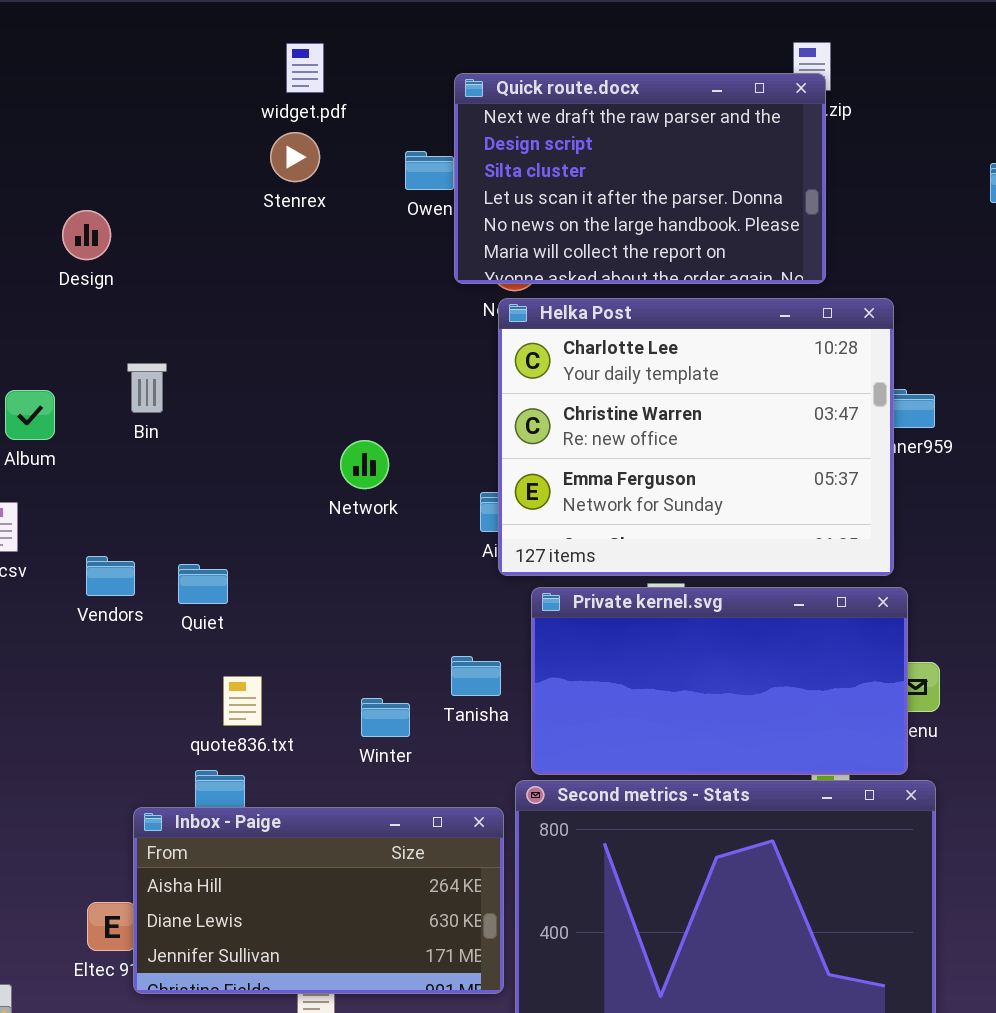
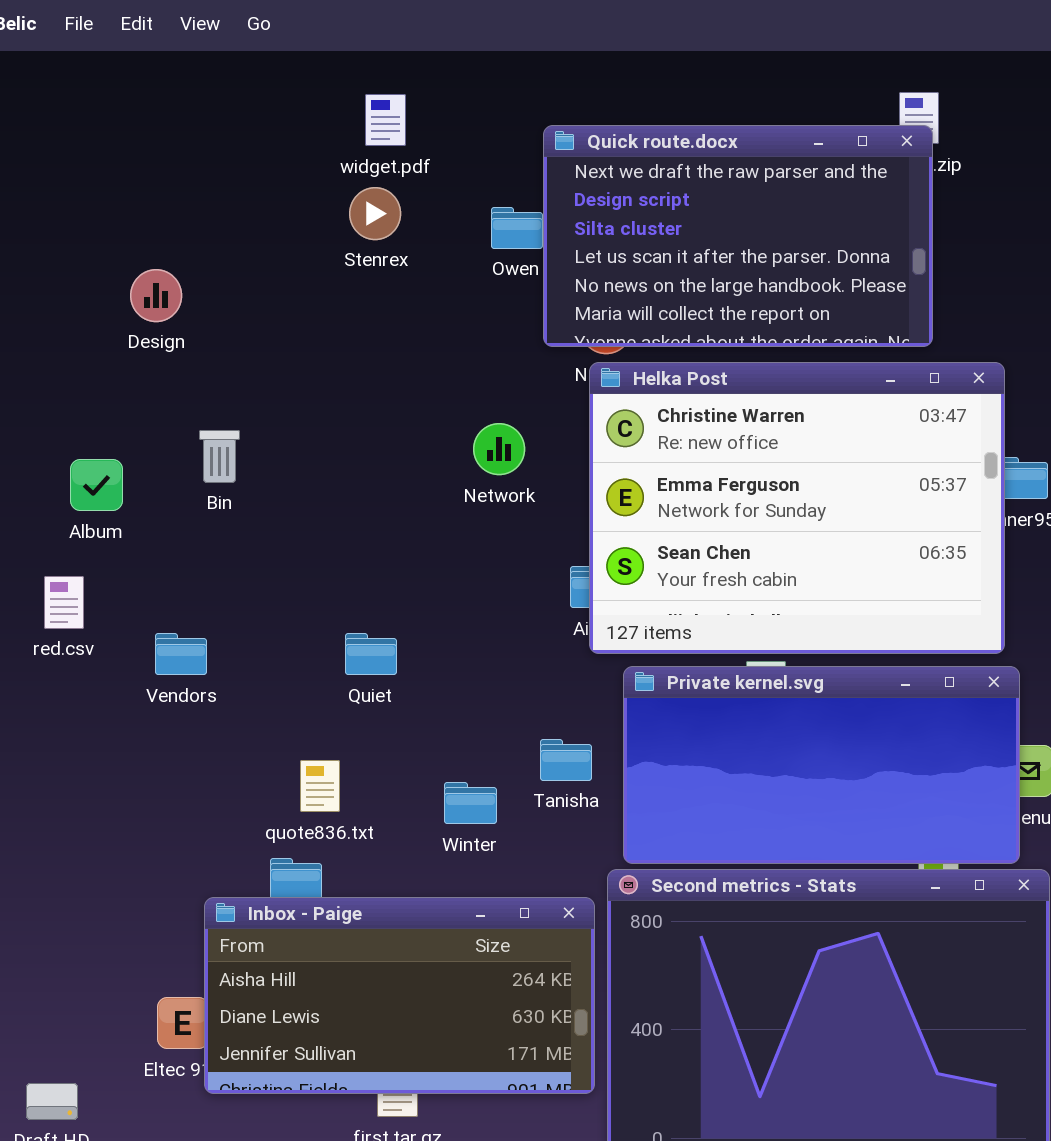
Helka Post: [498,298,894,576] -> [589,362,1005,654], scrolled down 1 row
Network: [340,440,389,489] -> [473,423,525,475], moved
Quiet: [178,564,228,604] -> [345,633,397,675], moved

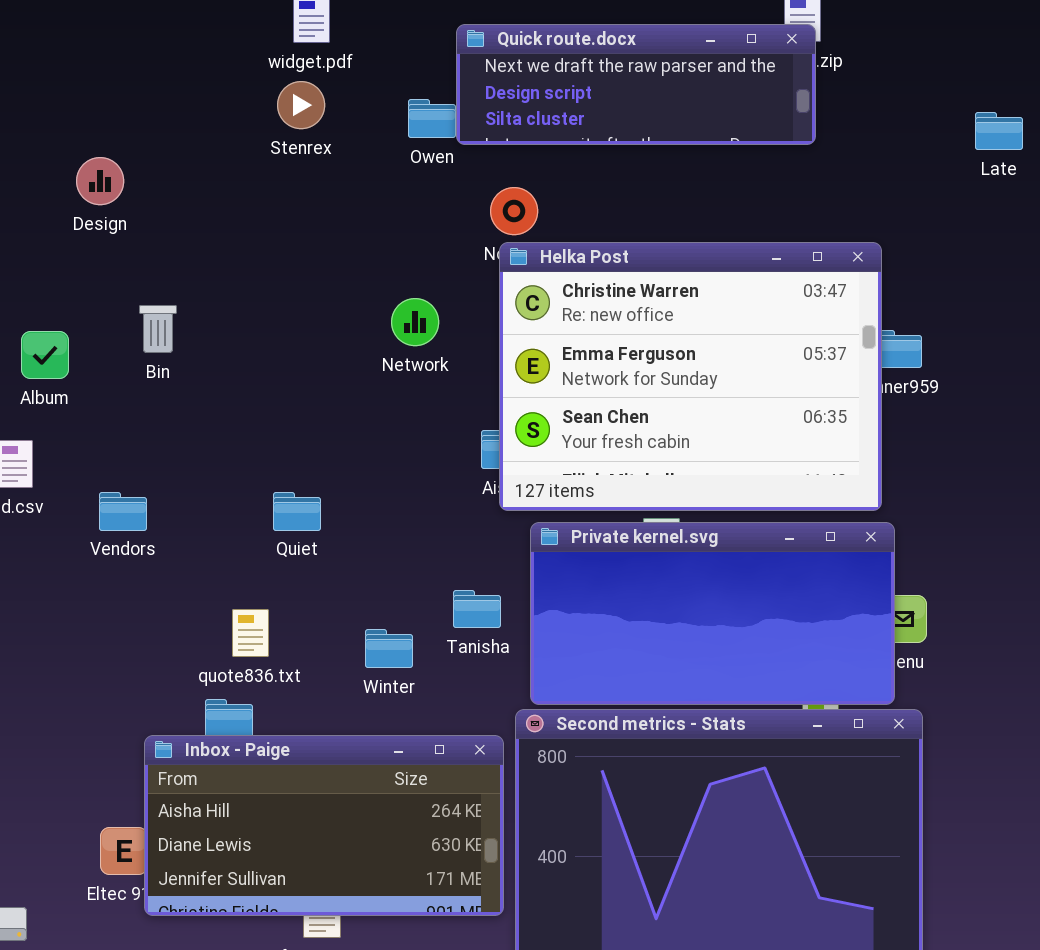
Quick route.docx: [543,125,933,347] -> [456,24,816,145], resized

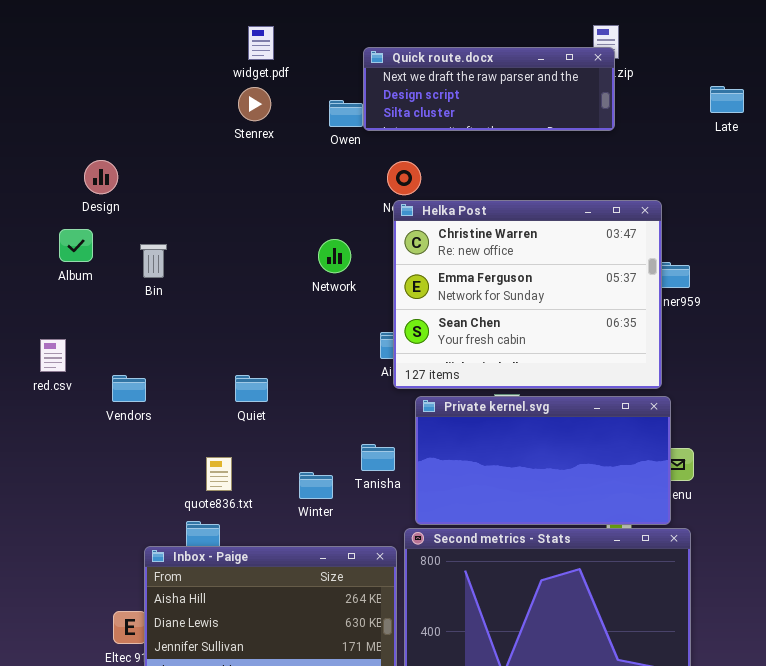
Late: [975,112,1023,150] -> [710,86,744,113], moved
Design: [76,157,124,205] -> [84,160,118,194], moved
Album: [21,331,69,379] -> [59,229,93,262], moved

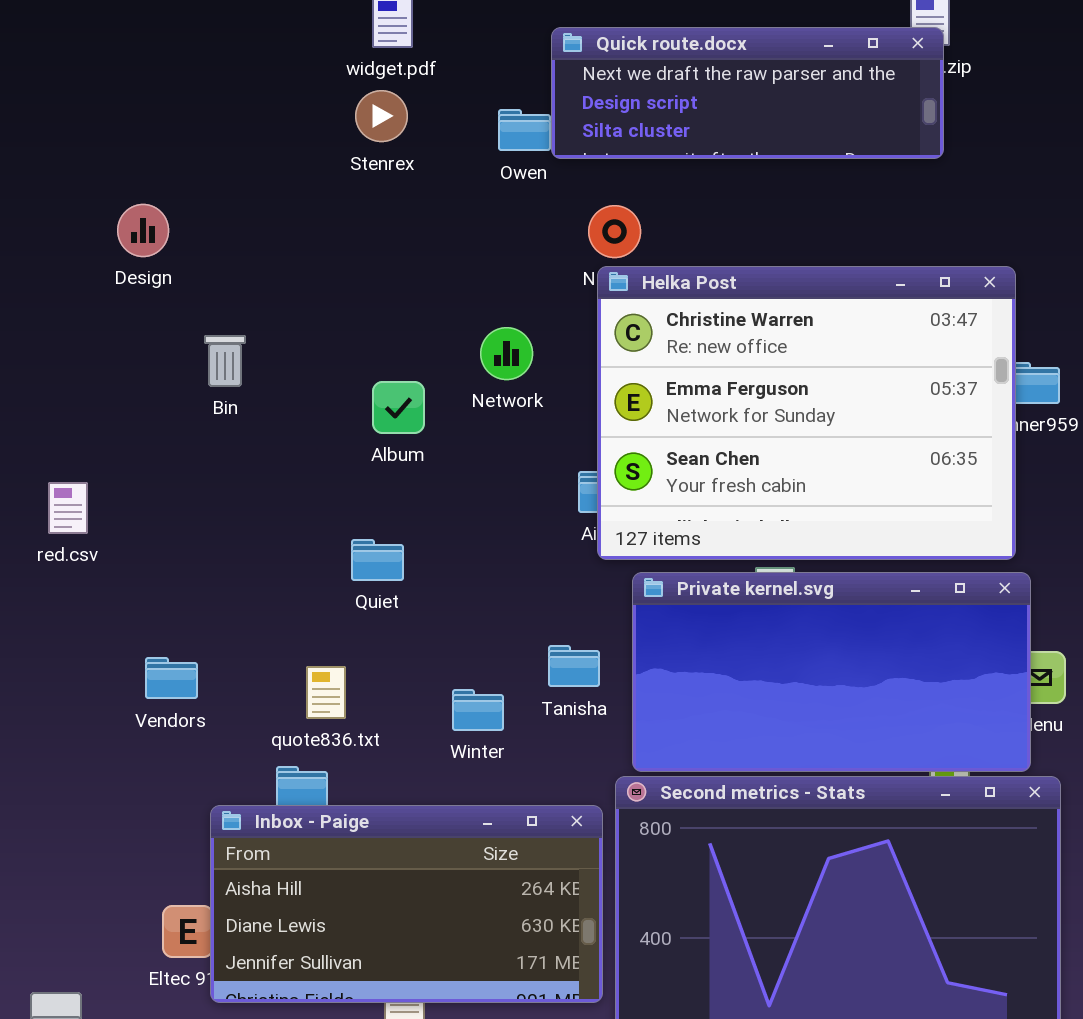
Album: [59,229,93,262] -> [372,381,425,434], moved
Vendors: [112,375,146,402] -> [145,657,198,699], moved

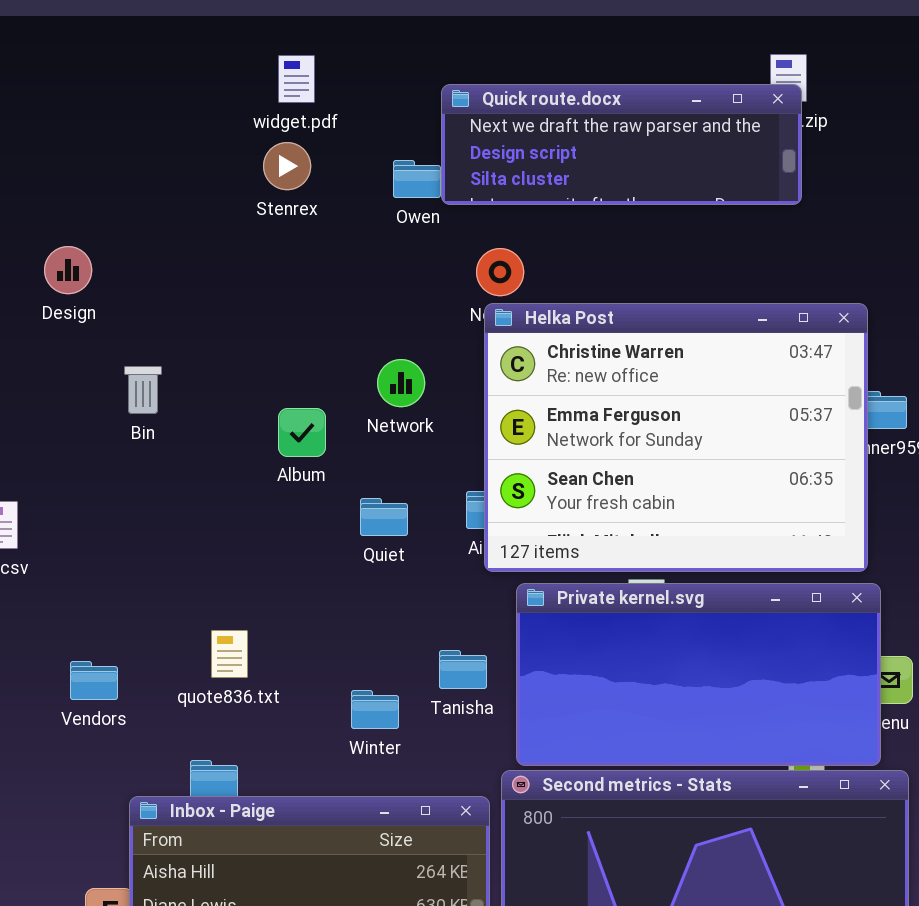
Quiet: [351,539,404,581] -> [360,498,408,536], moved
quote836.txt: [306,666,346,719] -> [211,630,248,678], moved

